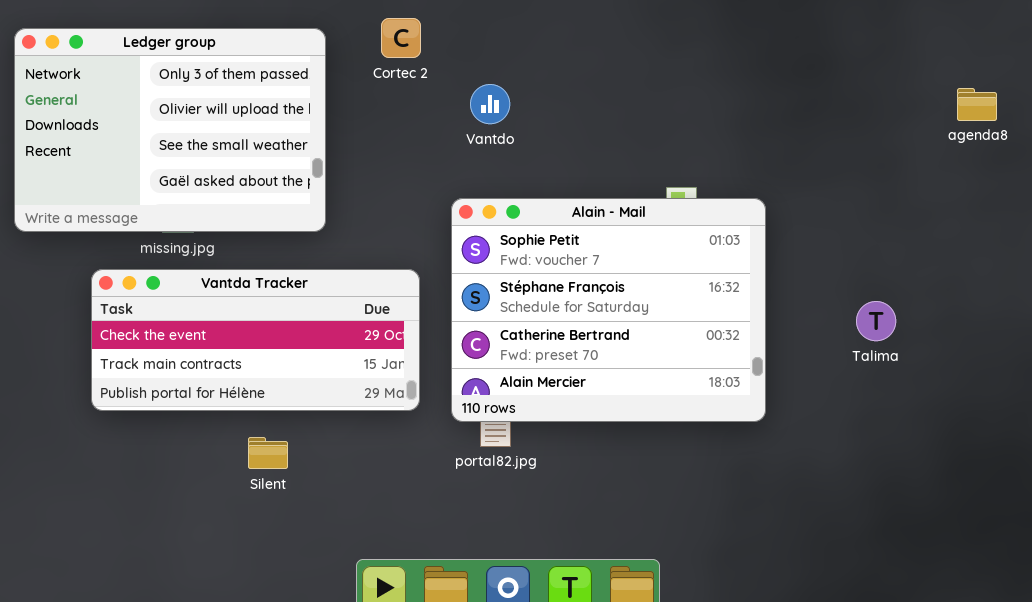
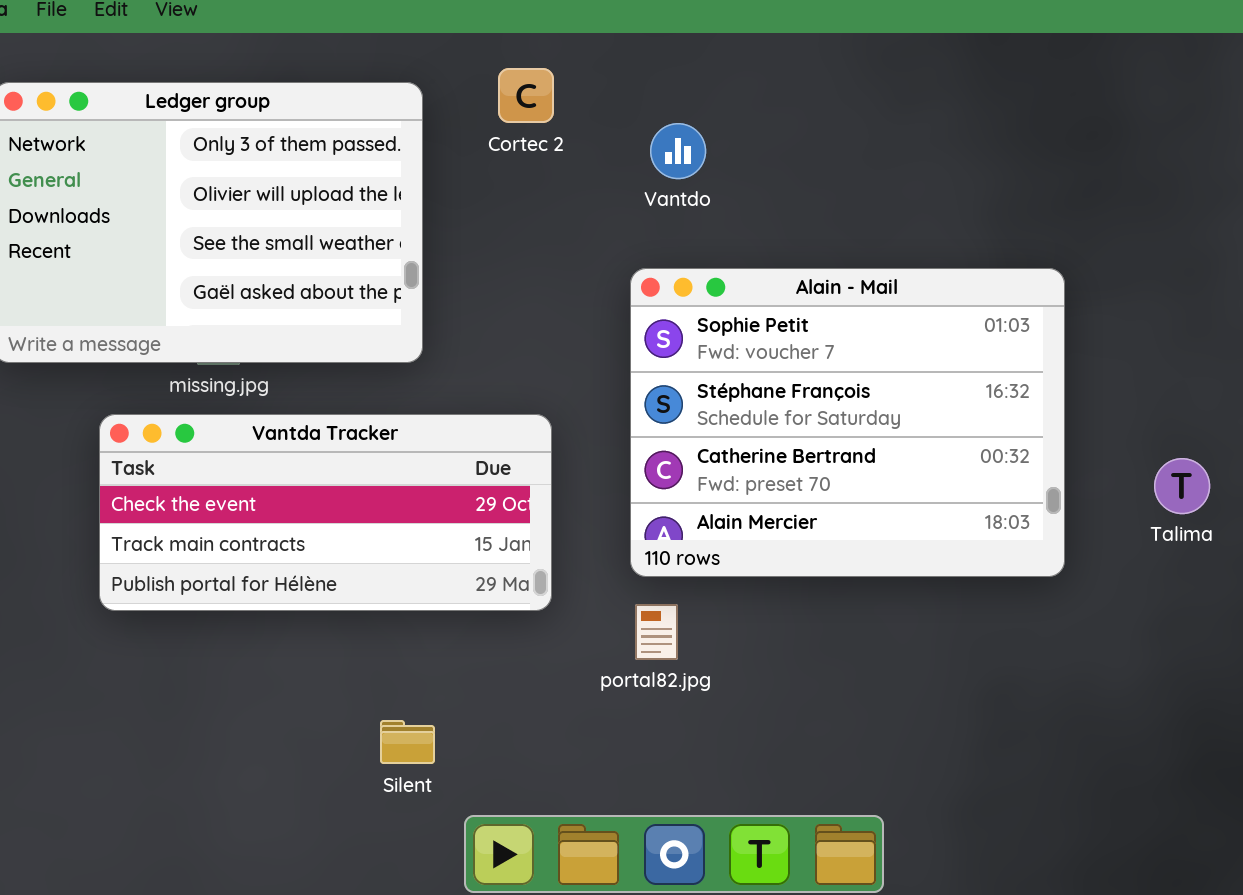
Vantdo: [470,84,510,124] -> [650,123,706,179], moved
Alain - Mail: [451,198,766,422] -> [630,268,1065,577], moved
Silent: [248,437,288,469] -> [380,720,435,764], moved

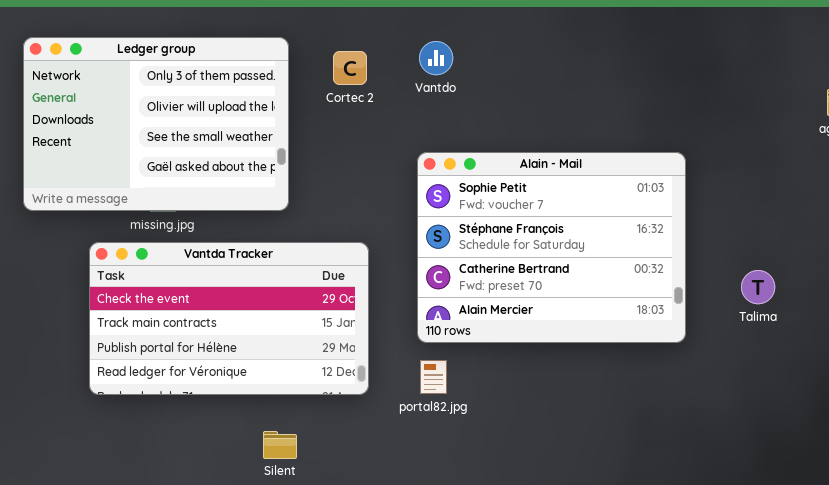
Cortec 2: [498,68,554,123] -> [333,51,367,85], moved
Vantdo: [650,123,706,179] -> [419,41,453,75], moved
Vantda Tracker: [99,414,552,611] -> [89,242,369,395], resized

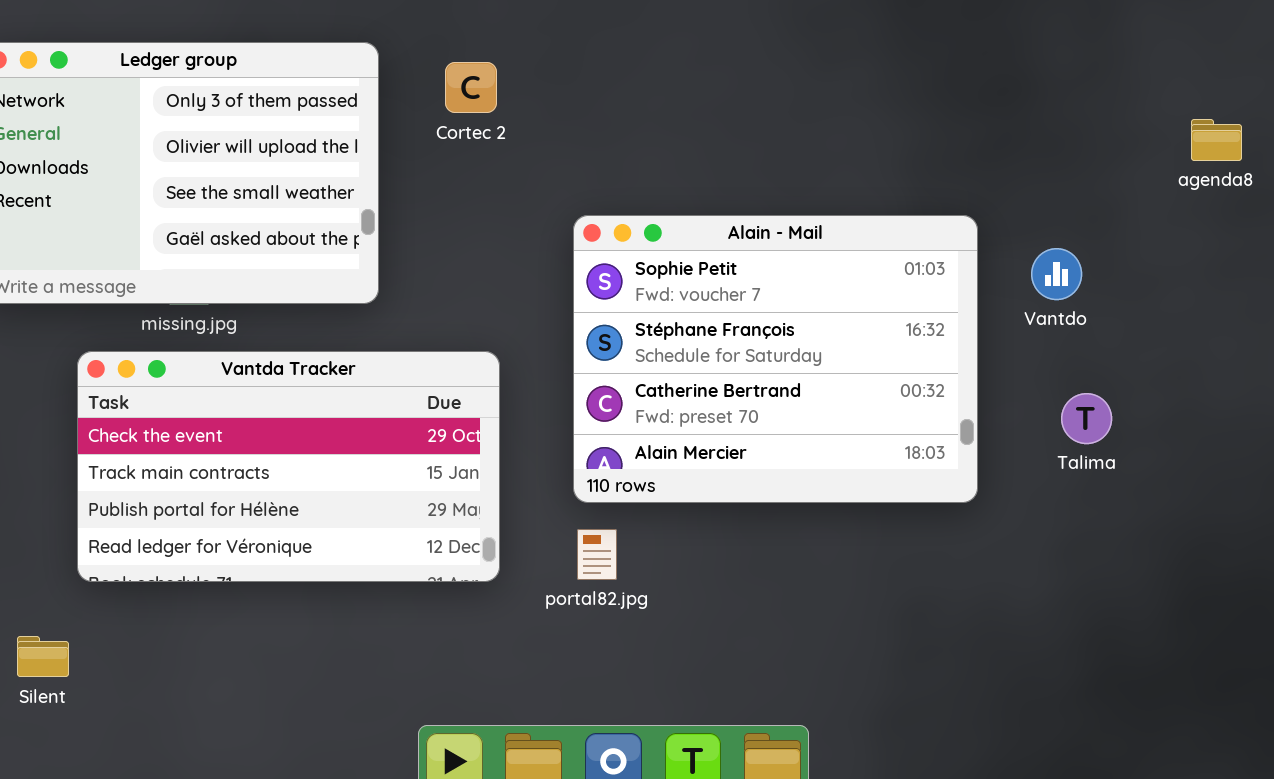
Vantdo: [419,41,453,75] -> [1031,248,1082,300], moved
Silent: [263,431,297,459] -> [17,636,69,677], moved

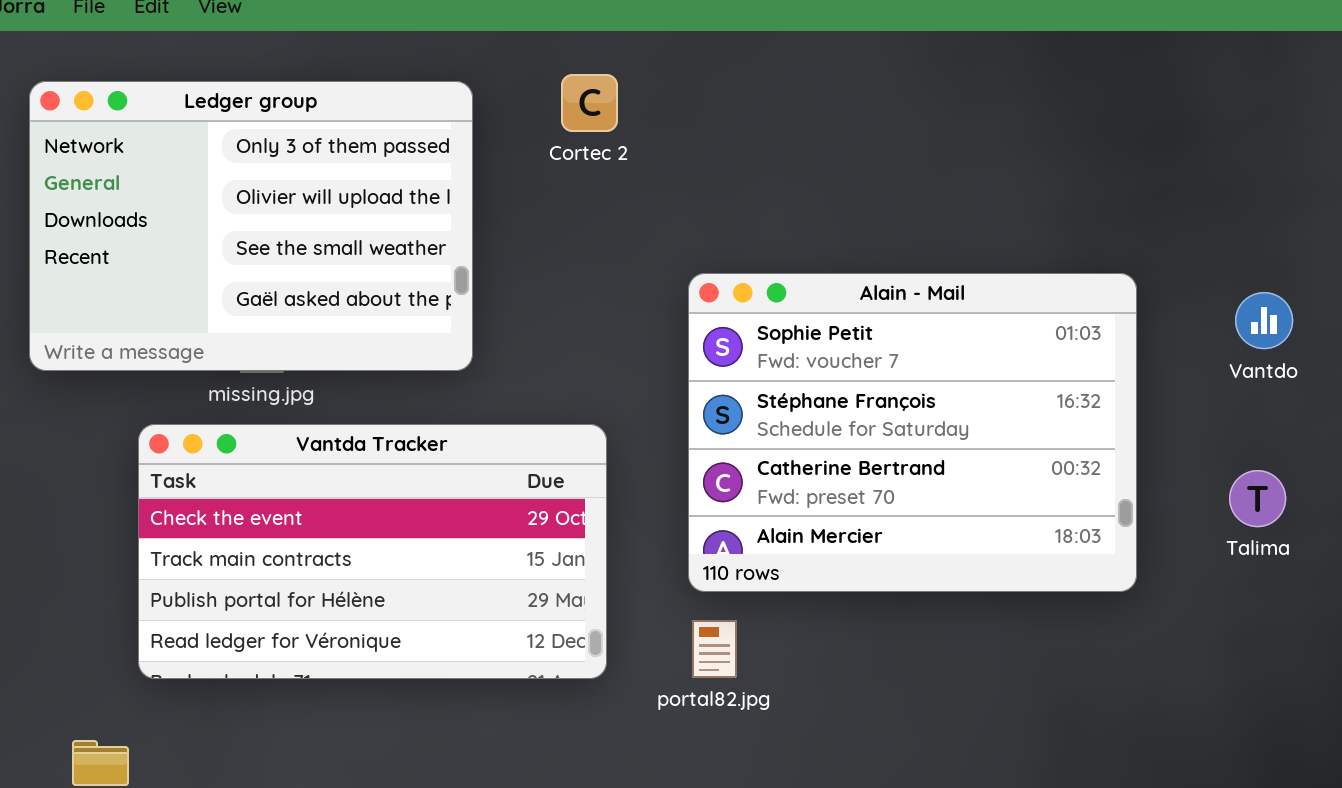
Cortec 2: [445,62,497,113] -> [561,74,618,132], moved
Vantdo: [1031,248,1082,300] -> [1235,292,1293,349], moved

